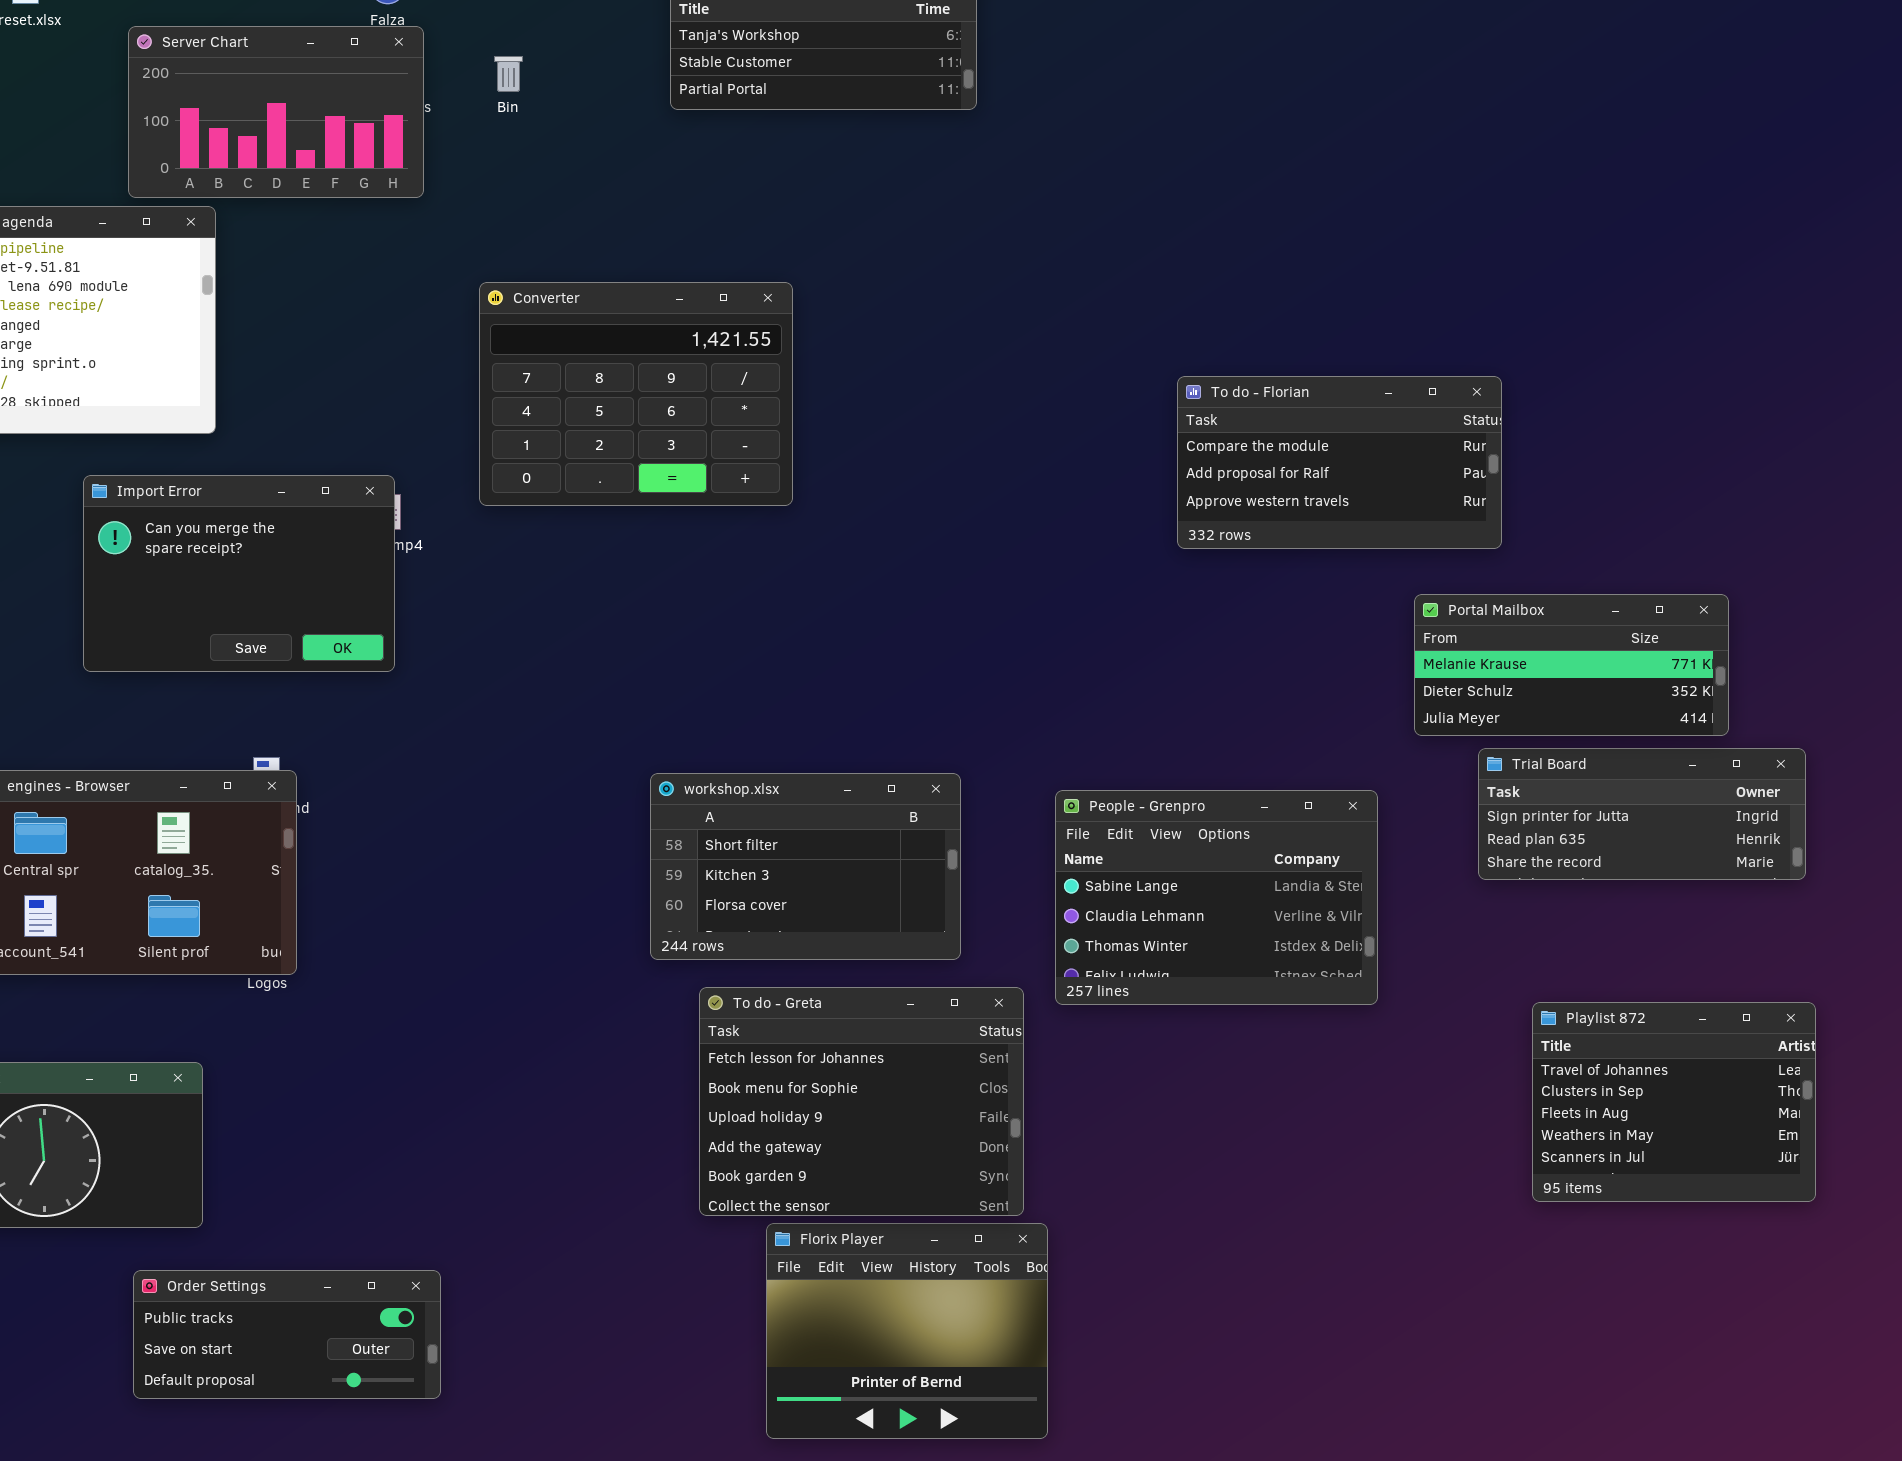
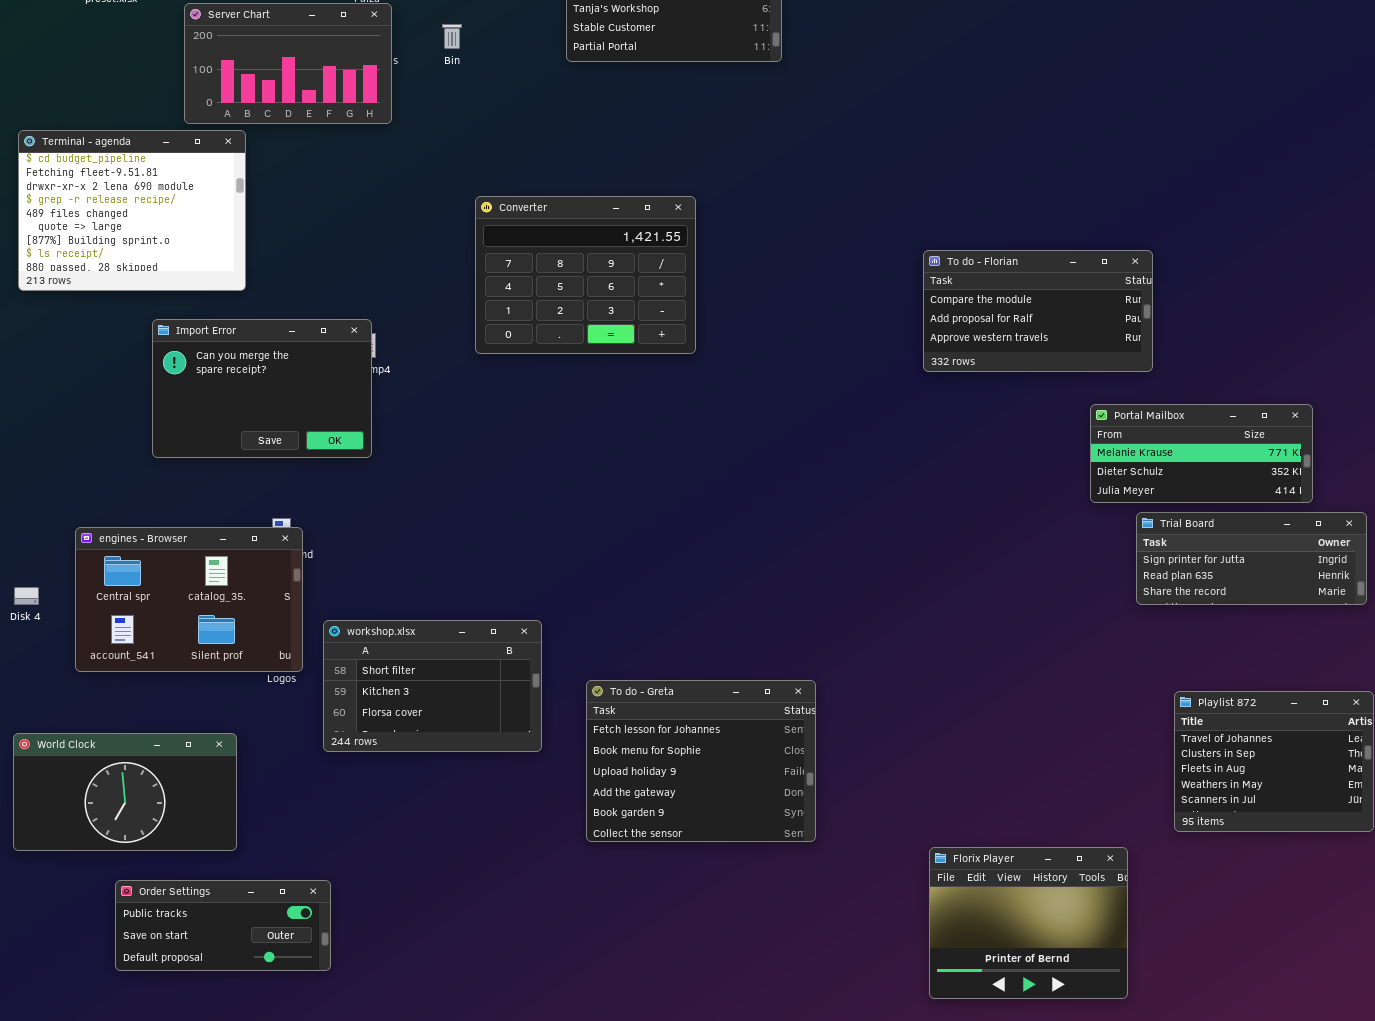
Converter: [479,282,793,506] -> [475,196,696,354], moved
workshop.xlsx: [650,773,961,960] -> [323,620,542,752], moved
People - Grenpro: [1055,790,1378,1005] -> none, closed
Florix Player: [766,1223,1048,1439] -> [929,847,1128,999], moved
Order Settings: [133,1270,441,1399] -> [115,880,331,971], moved

